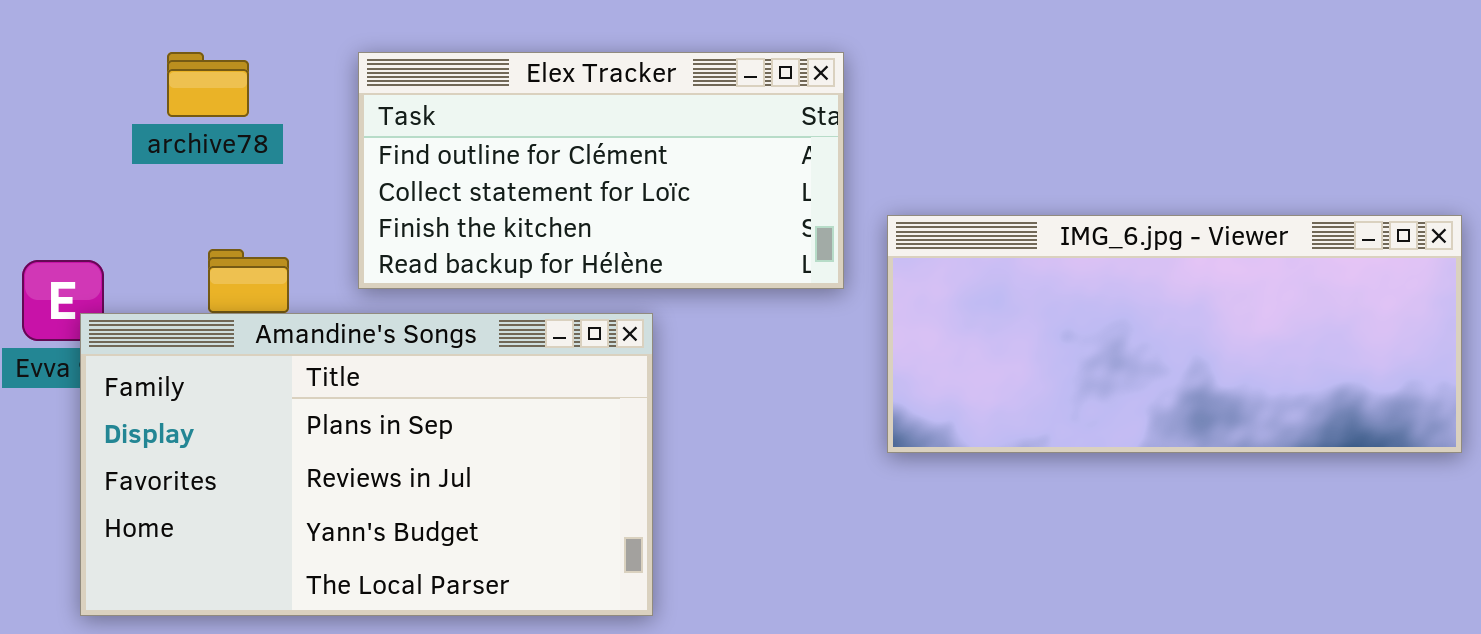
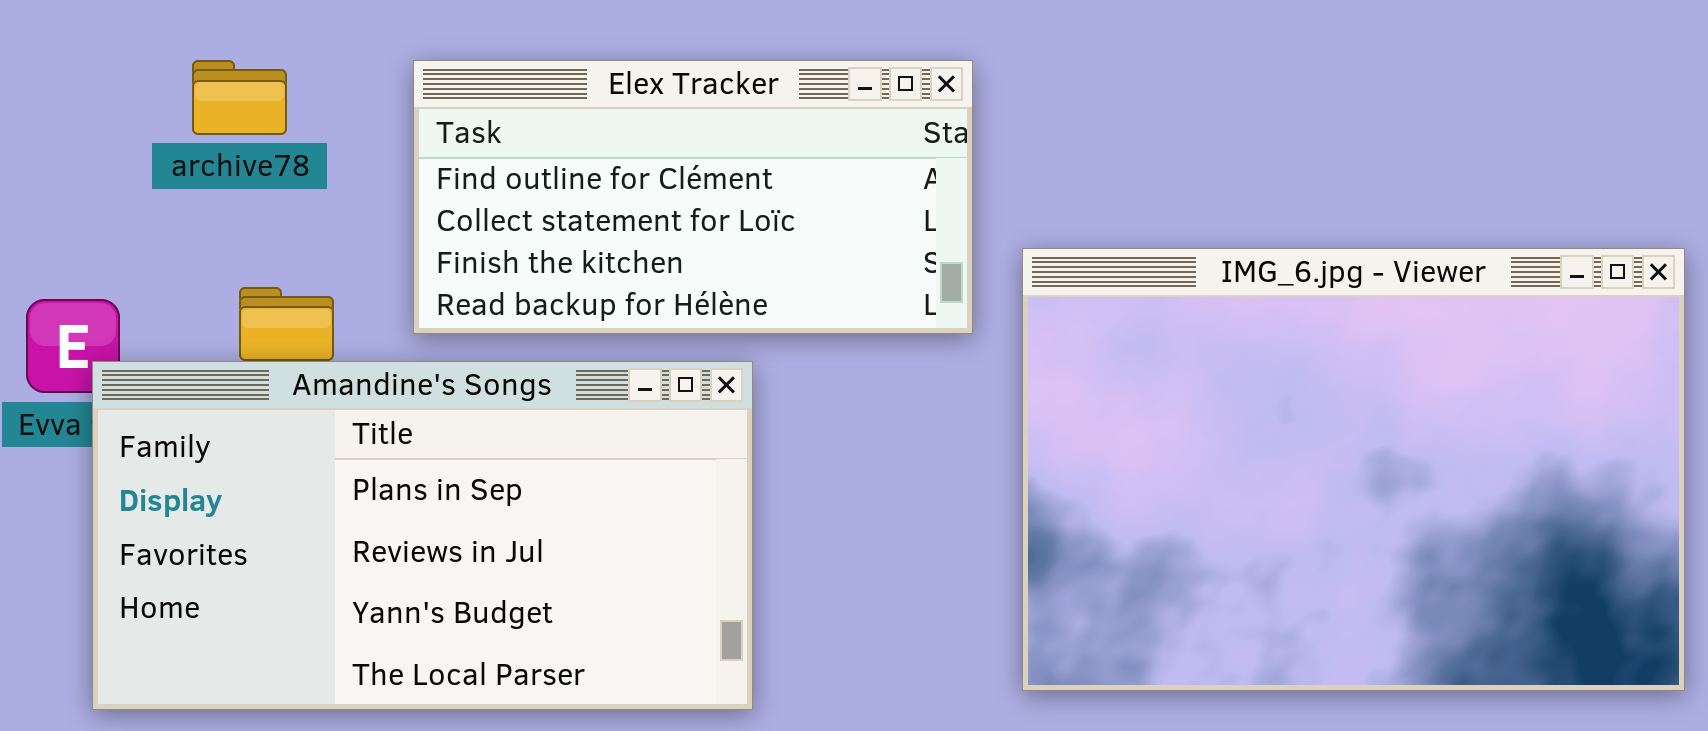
IMG_6.jpg - Viewer: [887,215,1462,453] -> [1022,248,1685,691], resized

